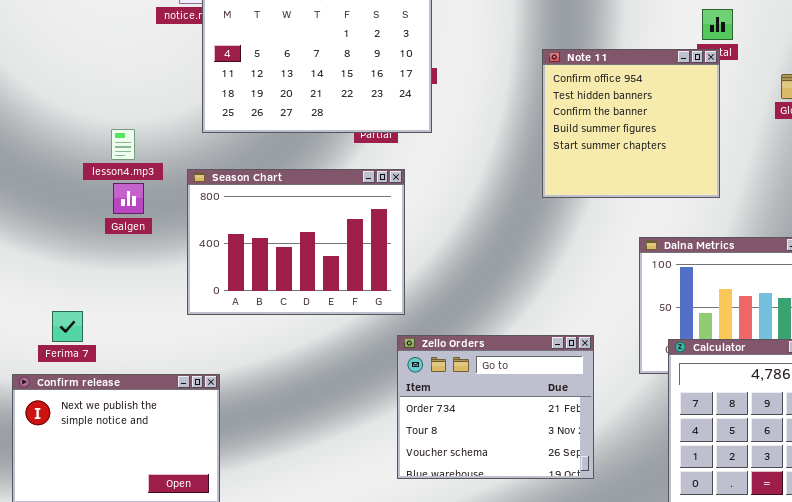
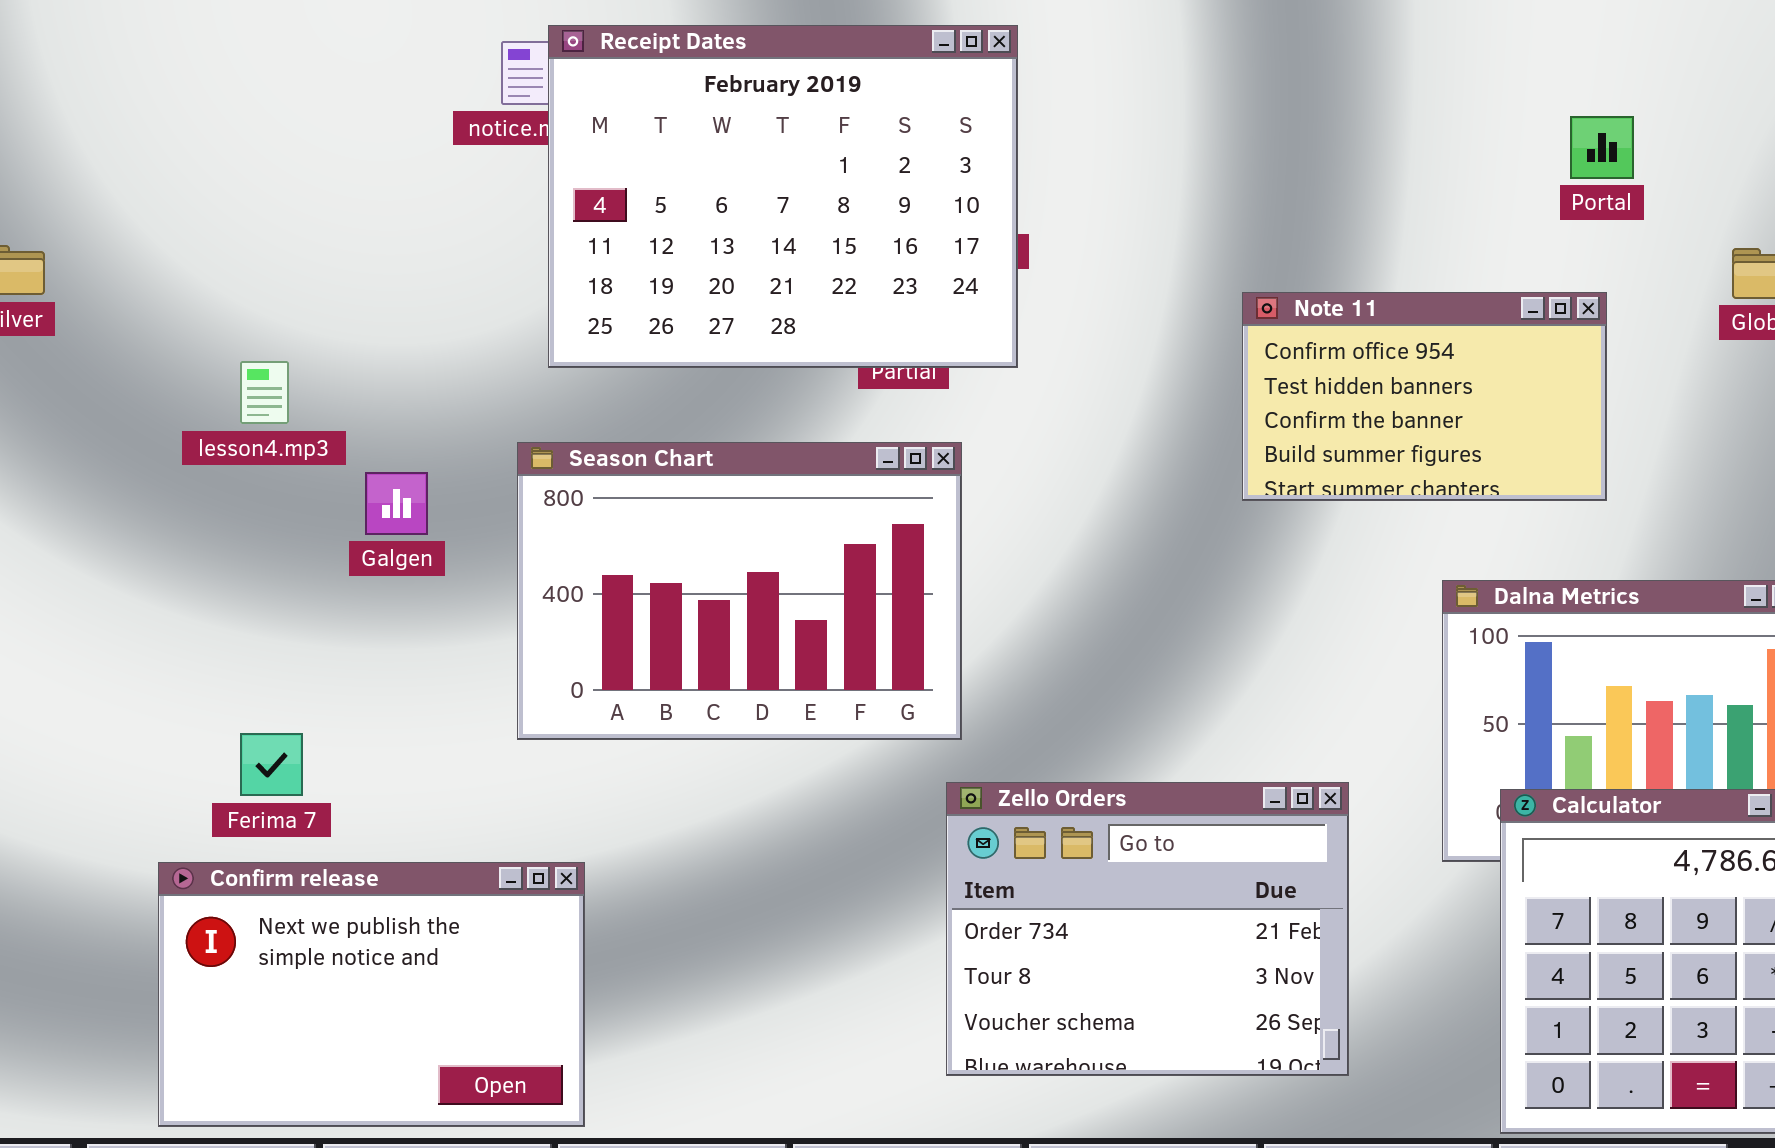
Note 11: [542,49,720,198] -> [1242,292,1607,501], resized
lesson4.mp3: [111,129,135,160] -> [240,361,289,424], moved

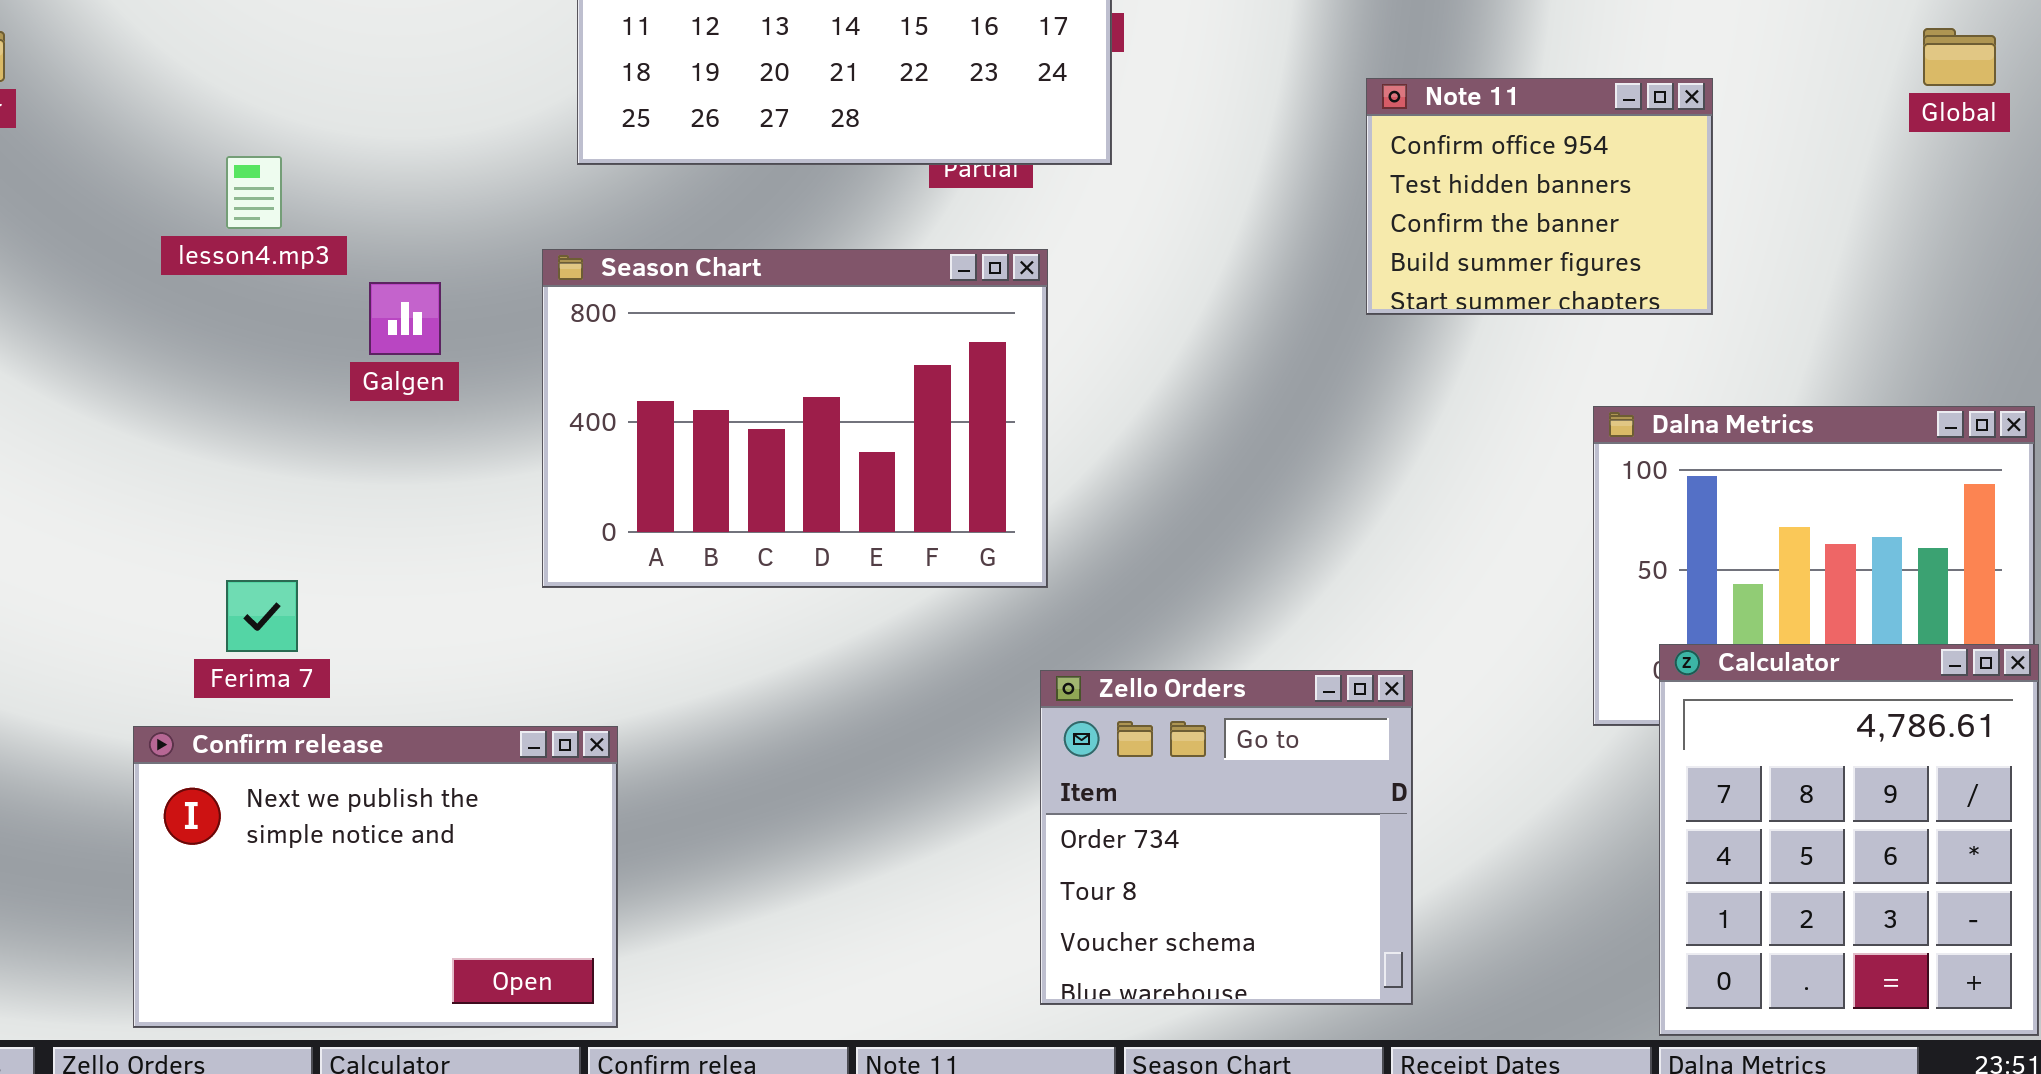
Note 11: [1242,292,1607,501] -> [1366,78,1713,315], resized
Zello Orders: [946,782,1349,1076] -> [1040,670,1413,1005], moved, resized

